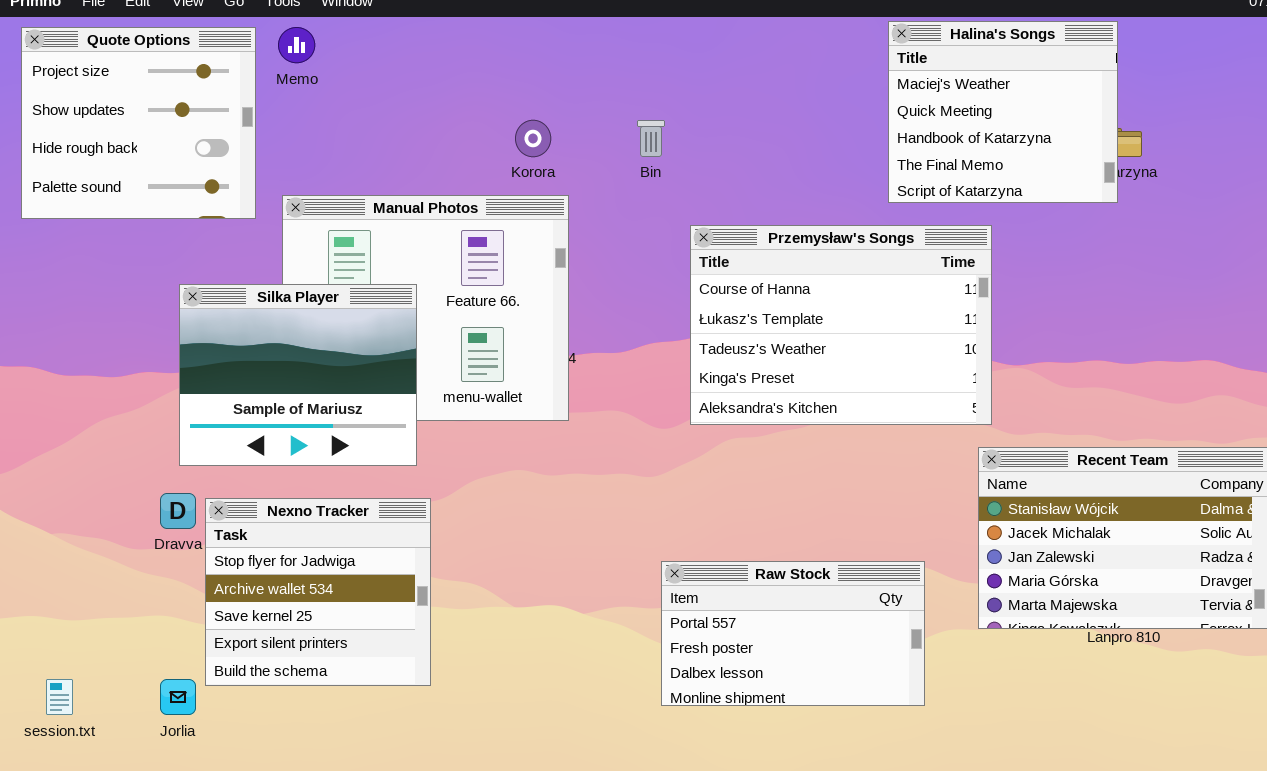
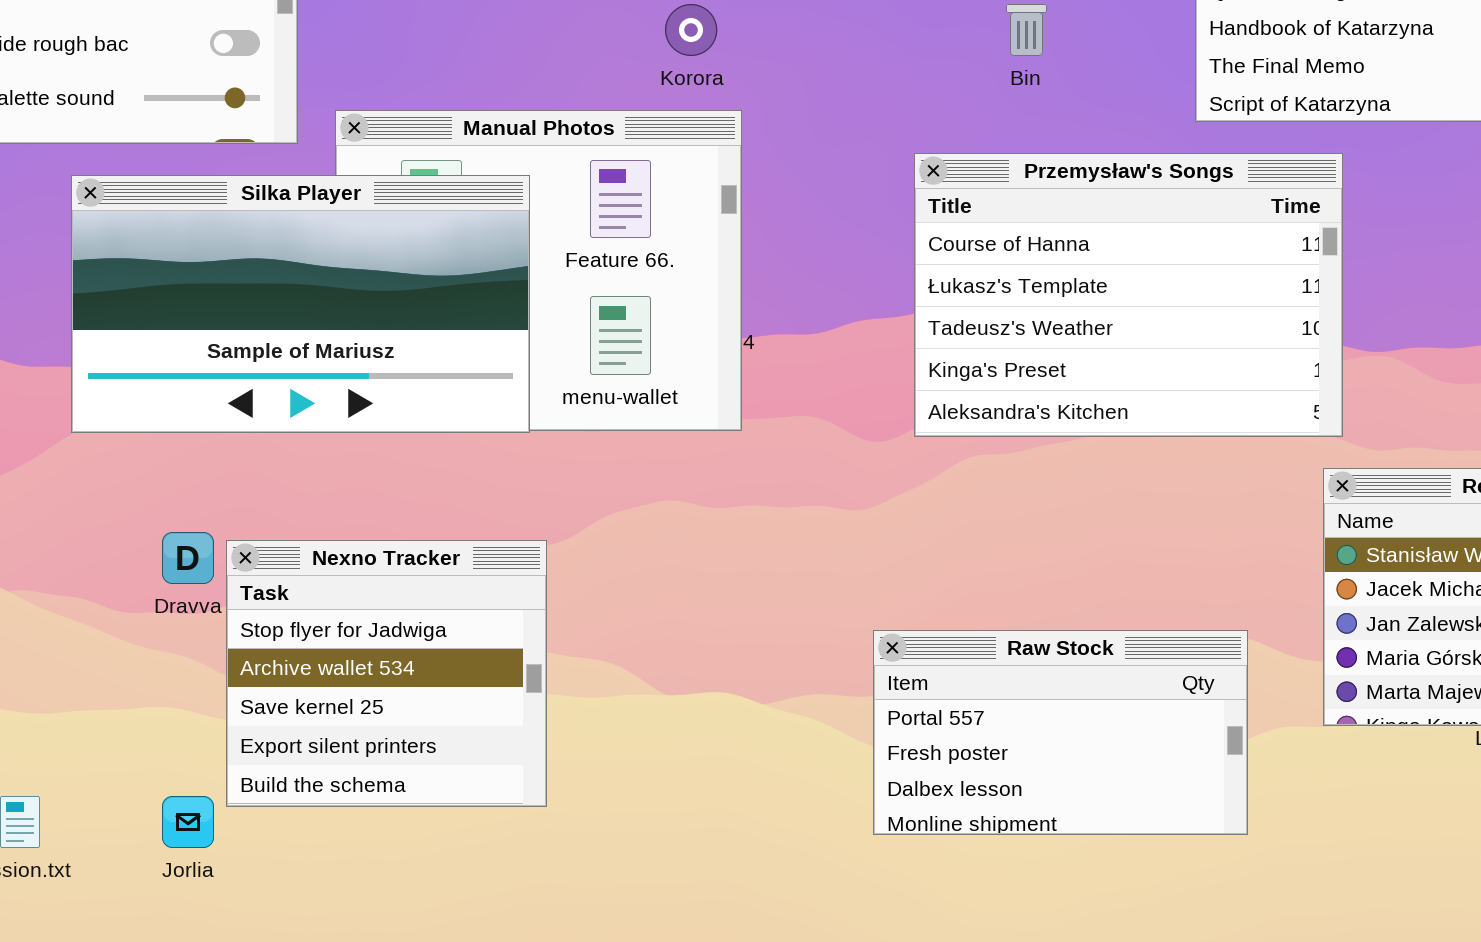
Bin: [637,120,665,157] -> [1006,4,1047,56], moved
Silka Player: [179,284,417,466] -> [71,175,530,433], moved, resized

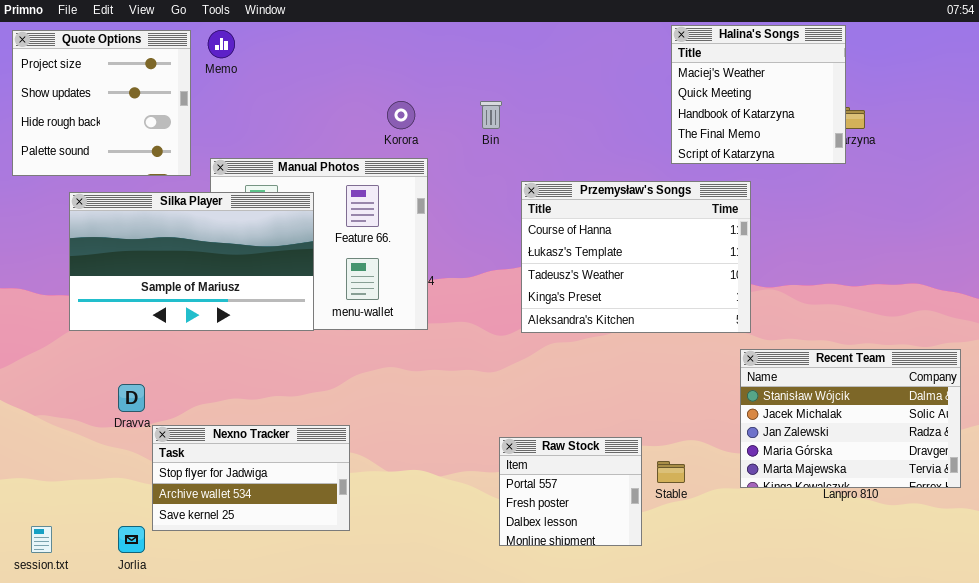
Bin: [1006,4,1047,56] -> [480,101,502,129], moved
Nexno Tracker: [226,540,547,807] -> [152,425,350,531], resized
Raw Stock: [873,630,1248,835] -> [499,437,642,546], resized

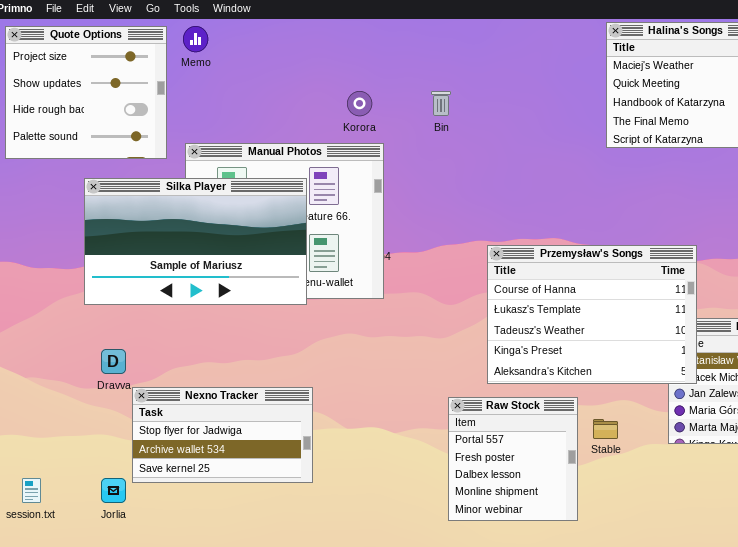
Przemysław's Songs: [521,181,751,333] -> [487,245,697,384], moved
Silka Player: [69,192,314,331] -> [84,178,307,305], moved
Raw Stock: [499,437,642,546] -> [448,397,578,521], resized

